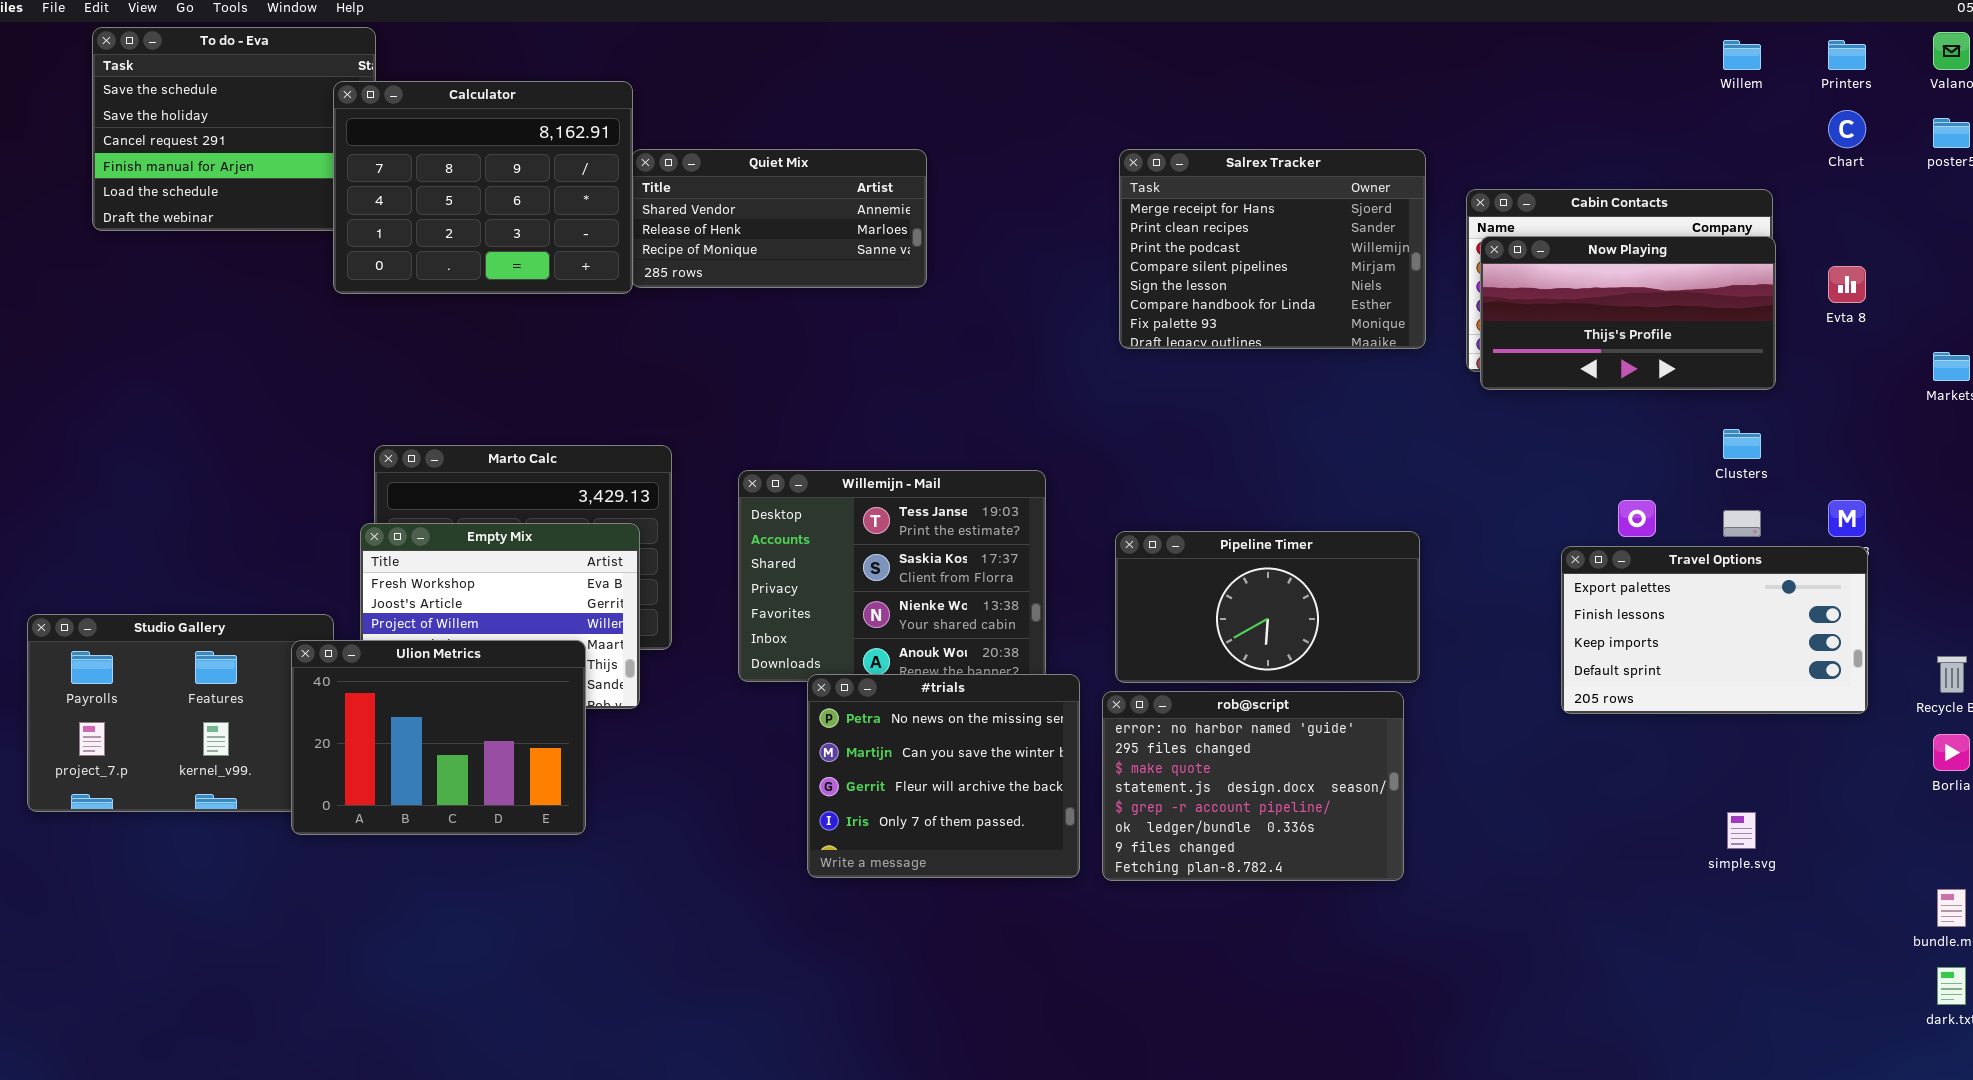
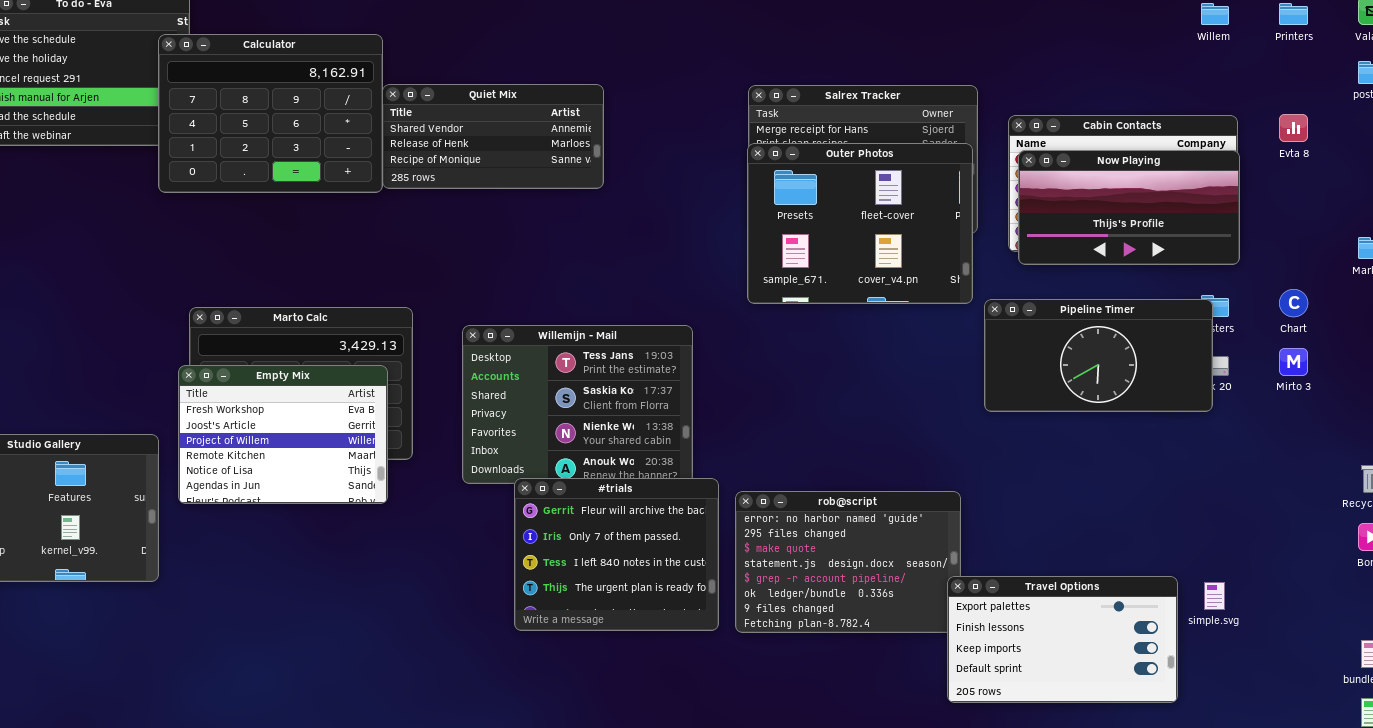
Chart: [1828,110,1866,148] -> [1279,289,1308,317], moved
Outer Photos: none -> [747,143,973,304], opened
Evta 8: [1828,266,1866,303] -> [1279,114,1308,142], moved
Pipeline Timer: [1115,531,1420,683] -> [984,299,1213,412], moved
Travel Options: [1561,546,1868,714] -> [947,576,1178,703], moved
Ulion Metrics: [291,640,586,835] -> none, closed
#trials: [807,674,1080,878] -> [514,478,719,631], scrolled down 2 rows

